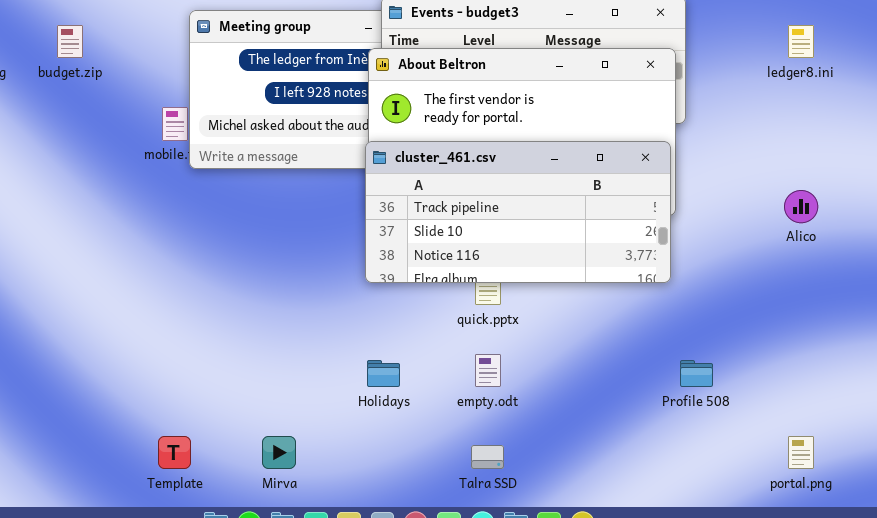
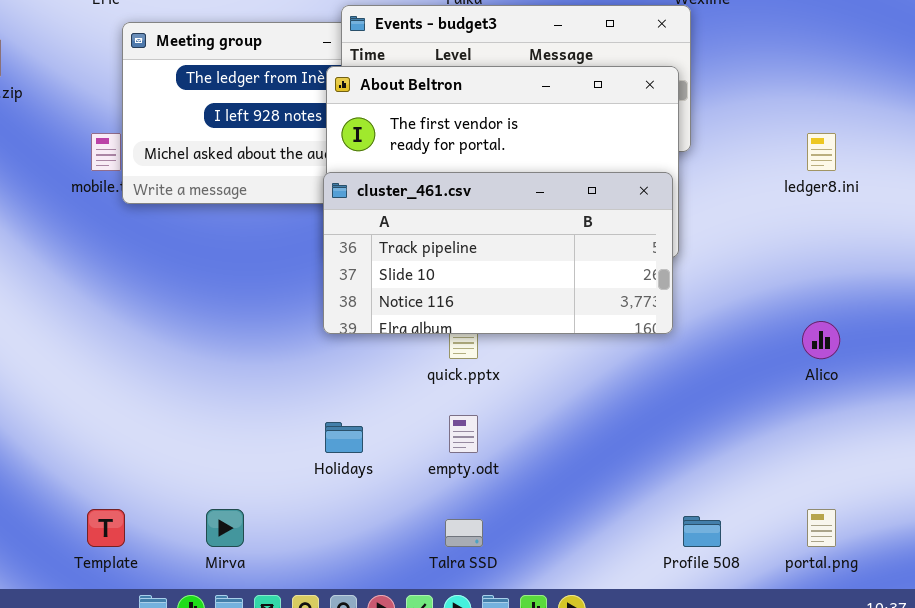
ledger8.ini: [788,25,814,58] -> [807,133,836,171], moved
Alico: [784,190,818,223] -> [802,321,840,359], moved
Profile 508: [680,360,713,387] -> [683,516,721,547], moved

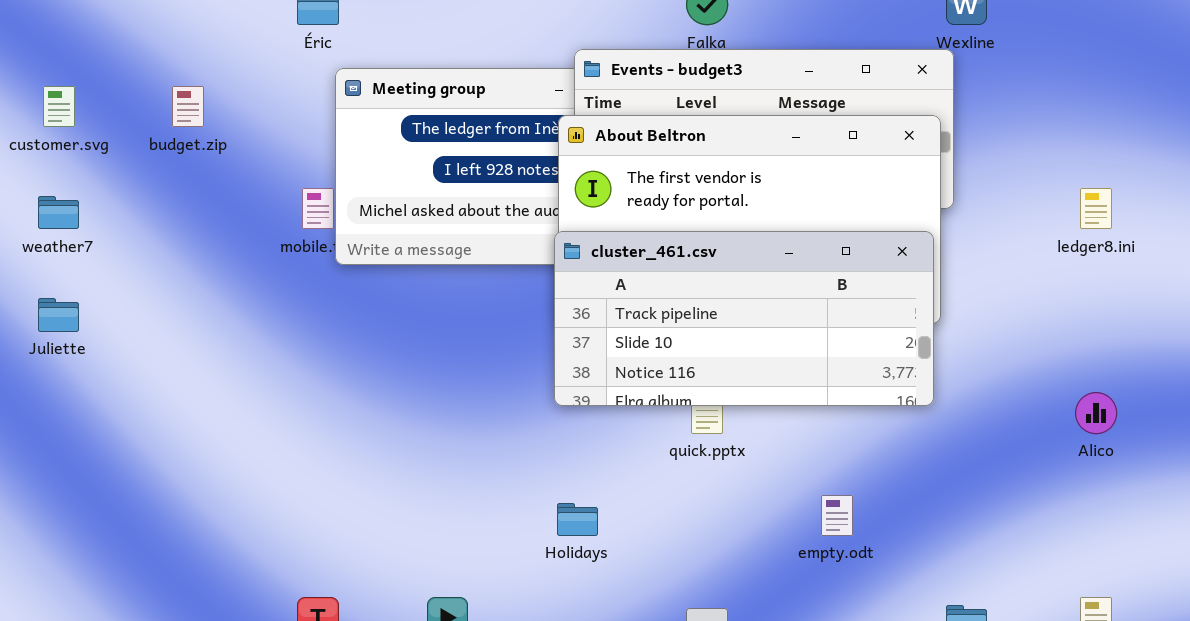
empty.odt: [449,415,478,453] -> [821,495,853,536], moved

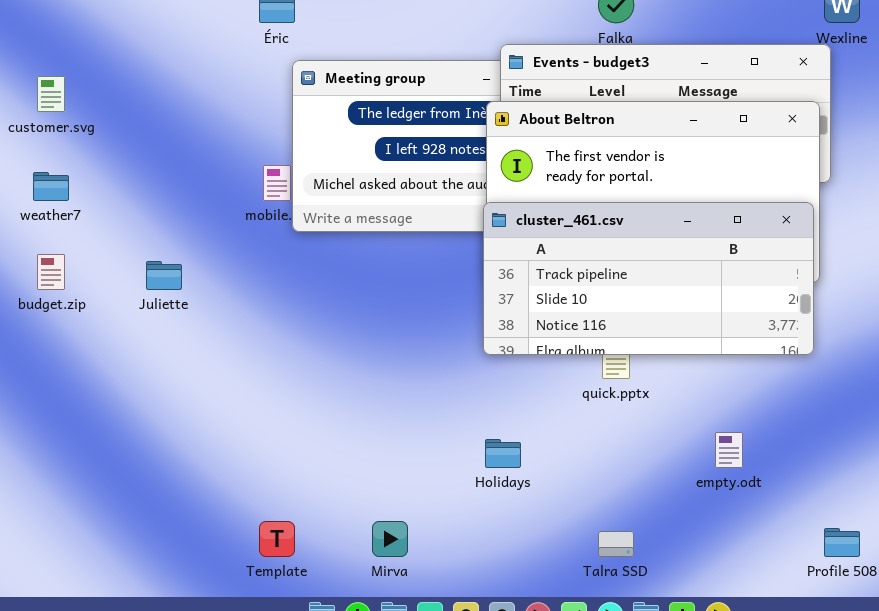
budget.zip: [172,86,204,127] -> [37,254,65,290], moved
Juliette: [38,298,79,332] -> [146,261,182,290], moved

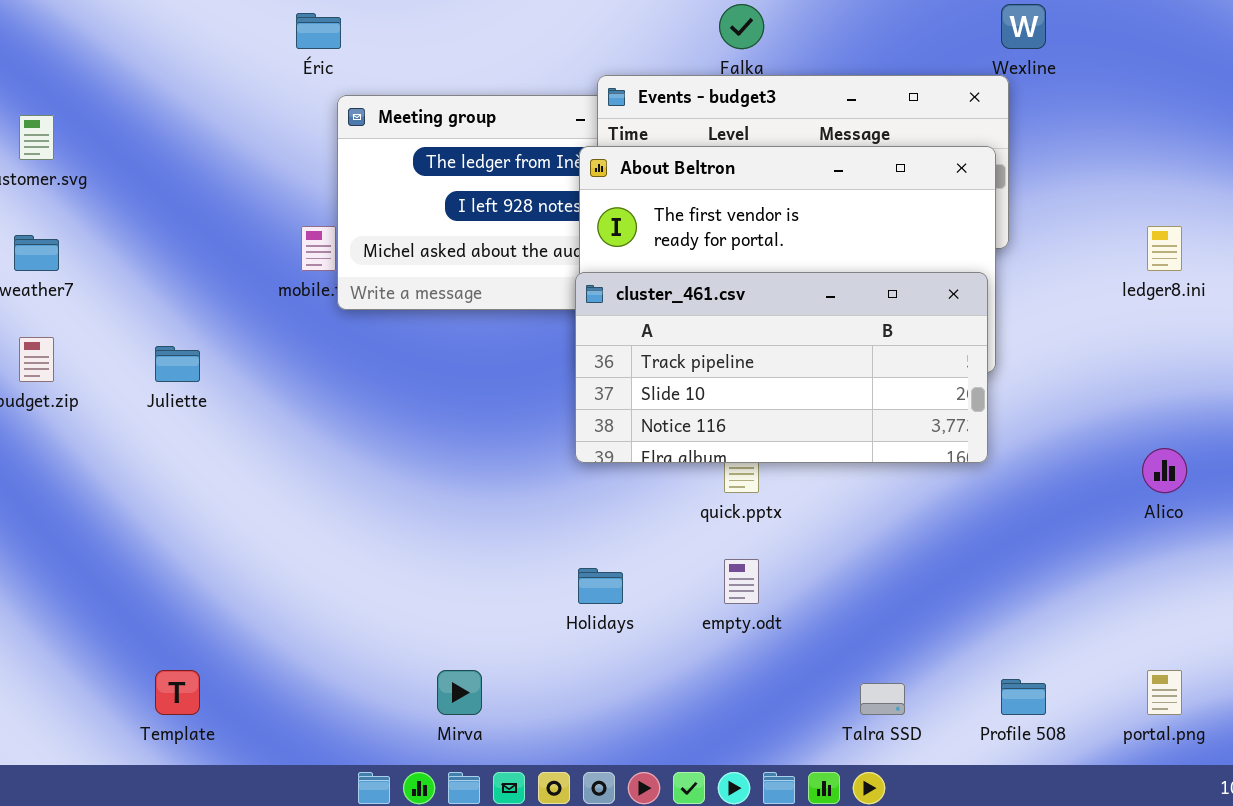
empty.odt: [715,432,743,468] -> [724,559,759,604], moved
Template: [259,521,295,557] -> [155,670,200,715], moved
Talra SSD: [598,531,634,557] -> [860,683,905,715], moved

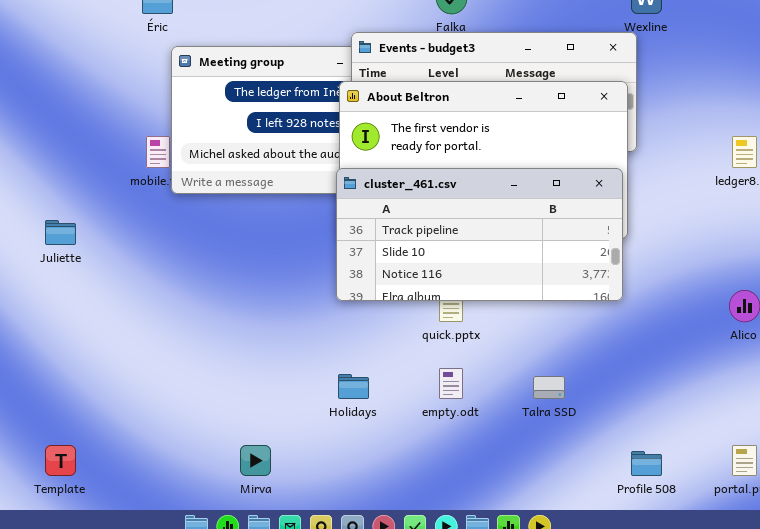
Talra SSD: [860,683,905,715] -> [533,376,565,399], moved

